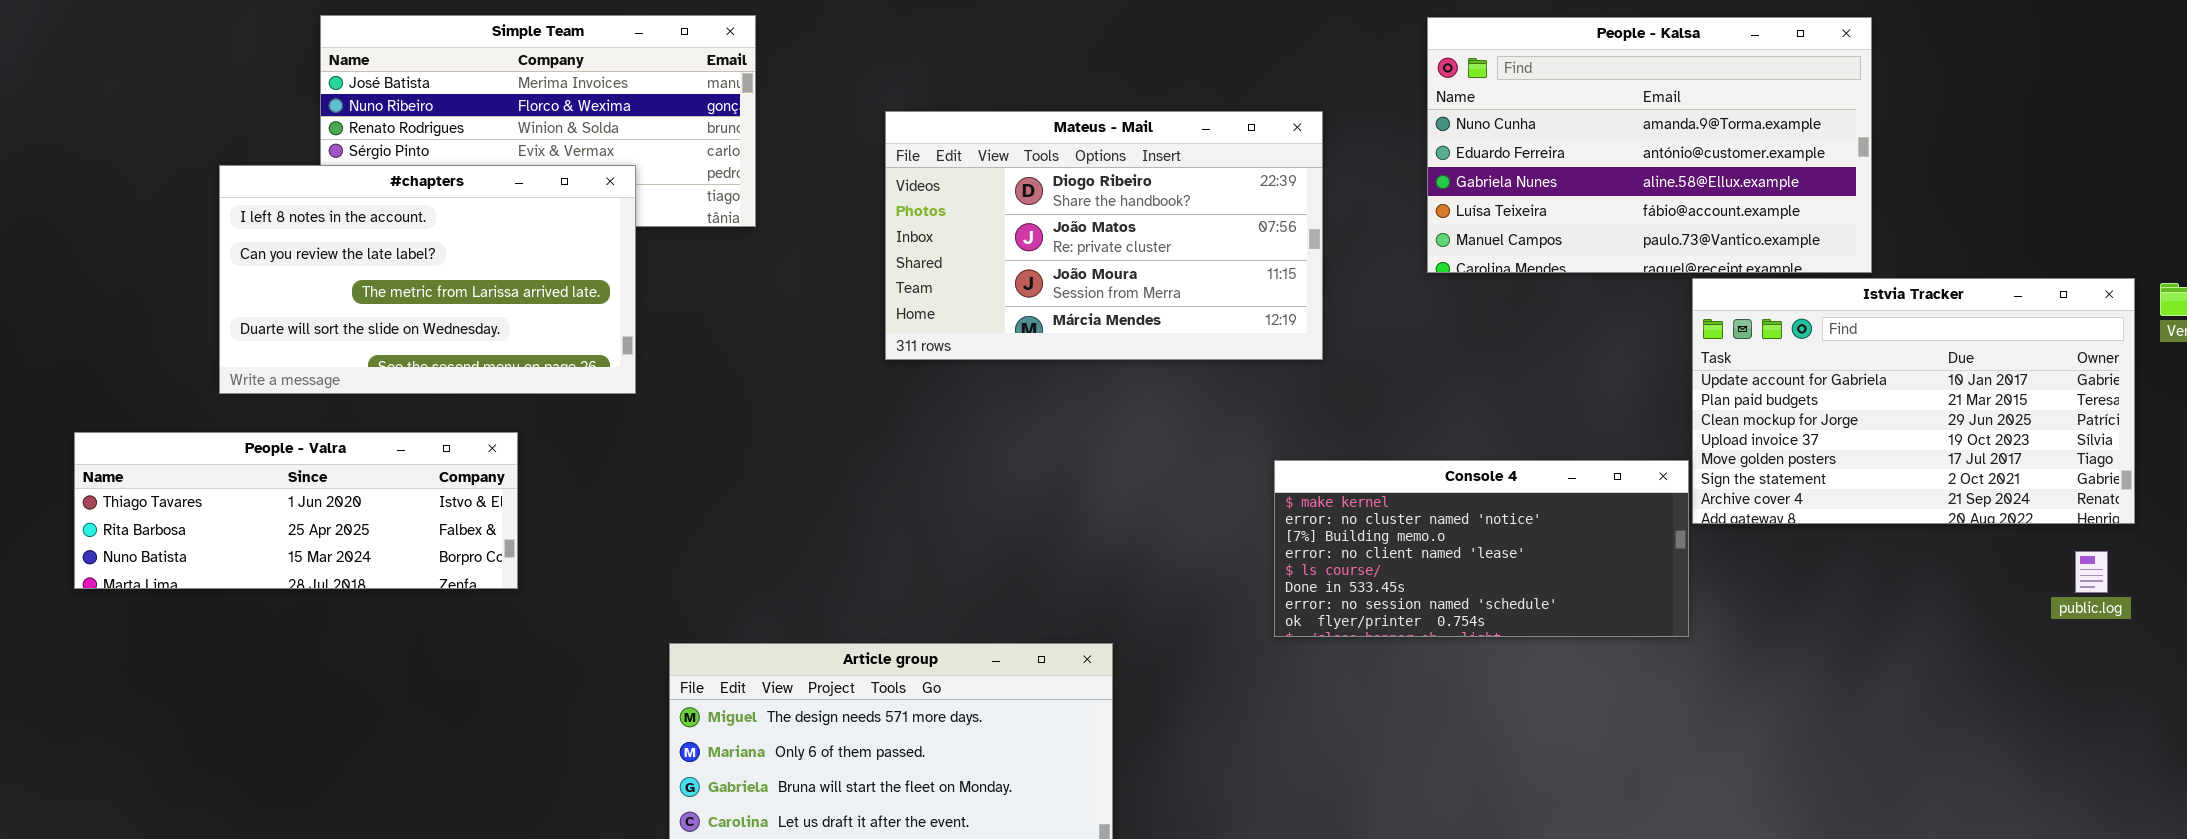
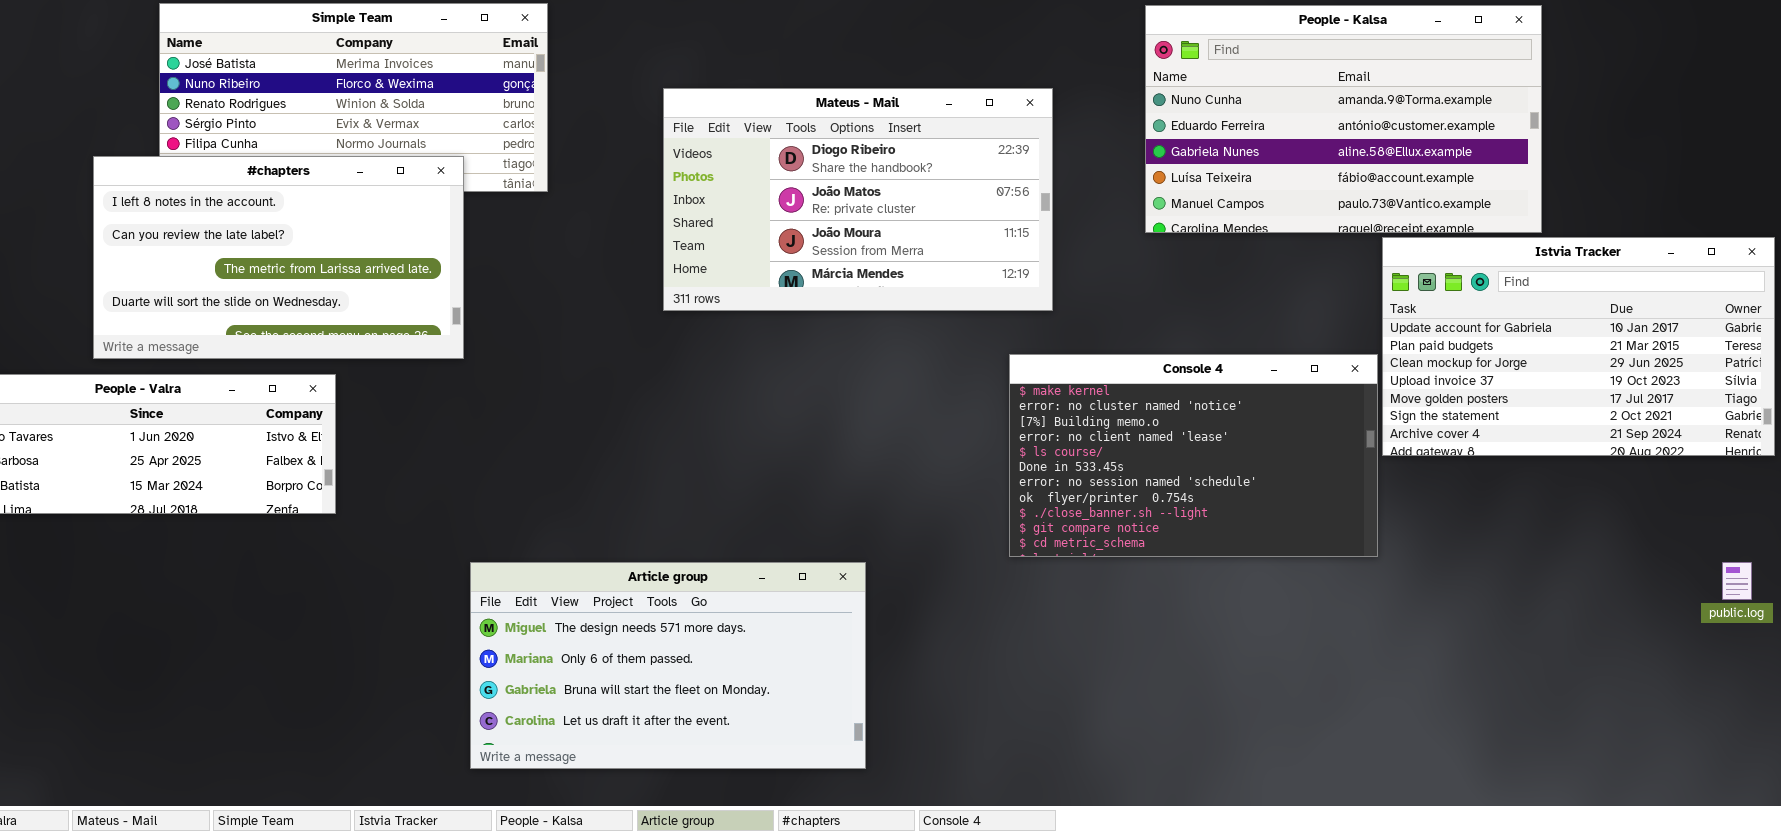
#chapters: [219,165,636,394] -> [93,156,464,359], moved
Console 4: [1274,460,1689,637] -> [1009,354,1378,557], resized
public.log: [2075,551,2108,593] -> [1722,562,1752,600], moved

